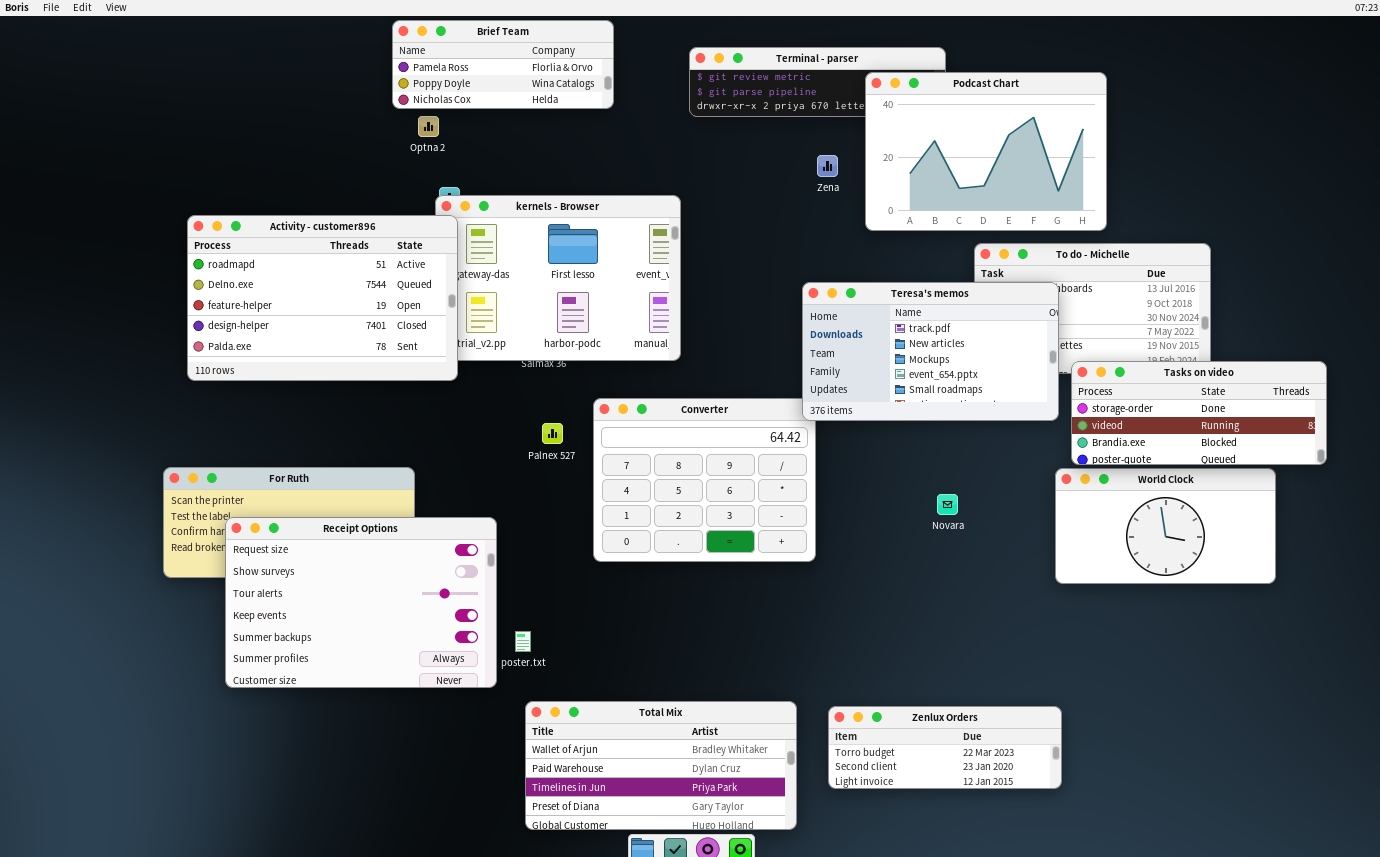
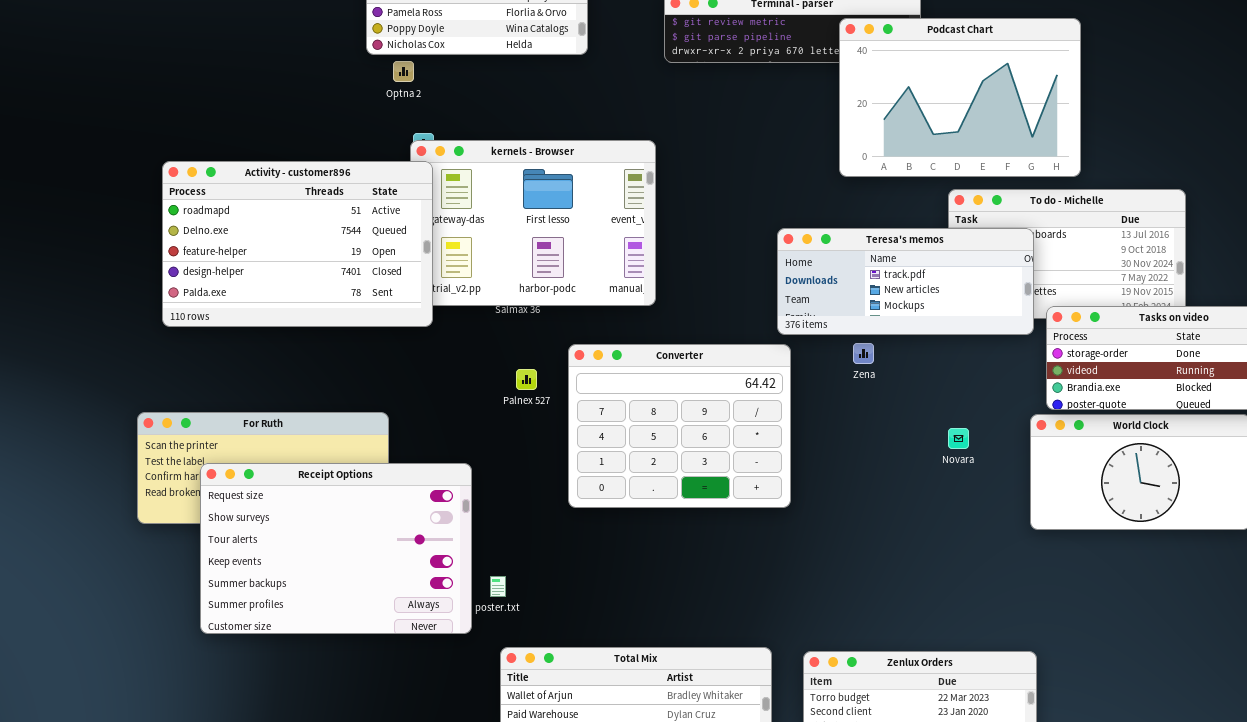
Zena: [817,155,838,177] -> [853,343,874,364], moved
Teresa's memos: [802,282,1059,421] -> [777,228,1034,335], resized
Novara: [937,494,958,515] -> [948,428,969,449], moved

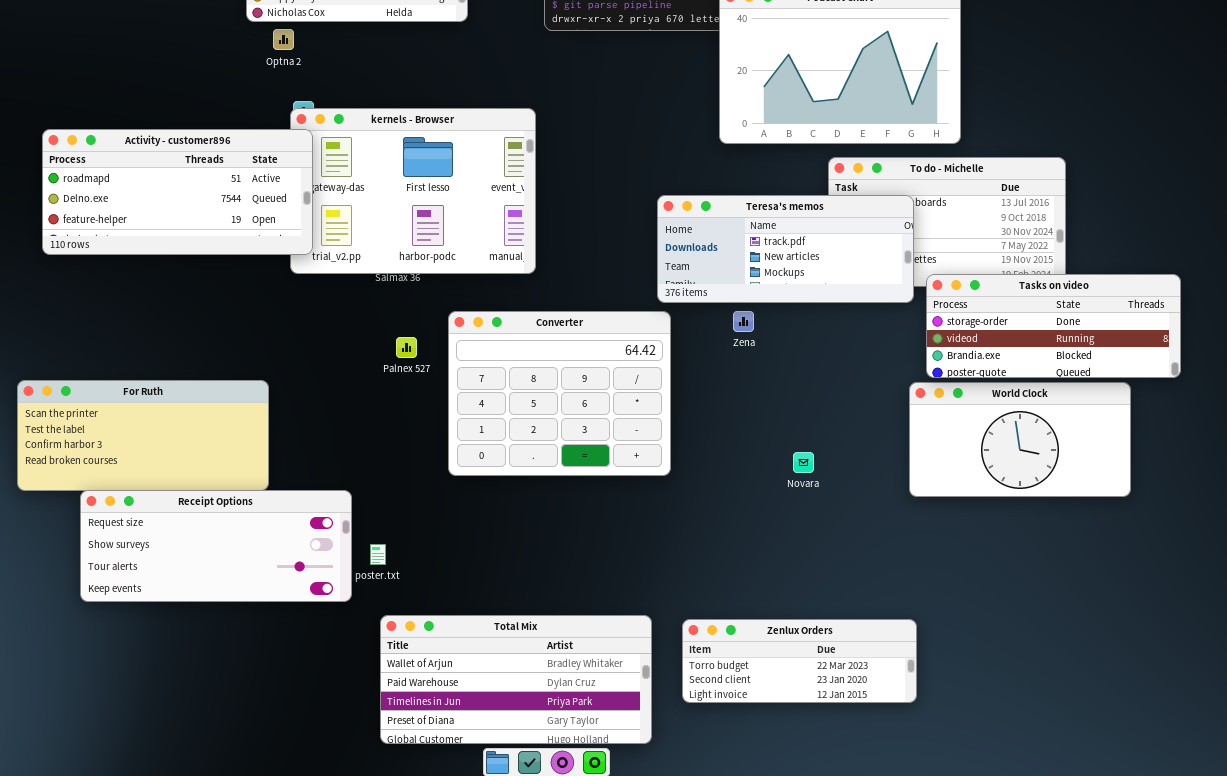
Activity - customer896: [162,161,433,327] -> [42,129,313,255], resized
Novara: [948,428,969,449] -> [793,452,814,473], moved
Receipt Options: [200,463,472,634] -> [80,490,352,602], resized

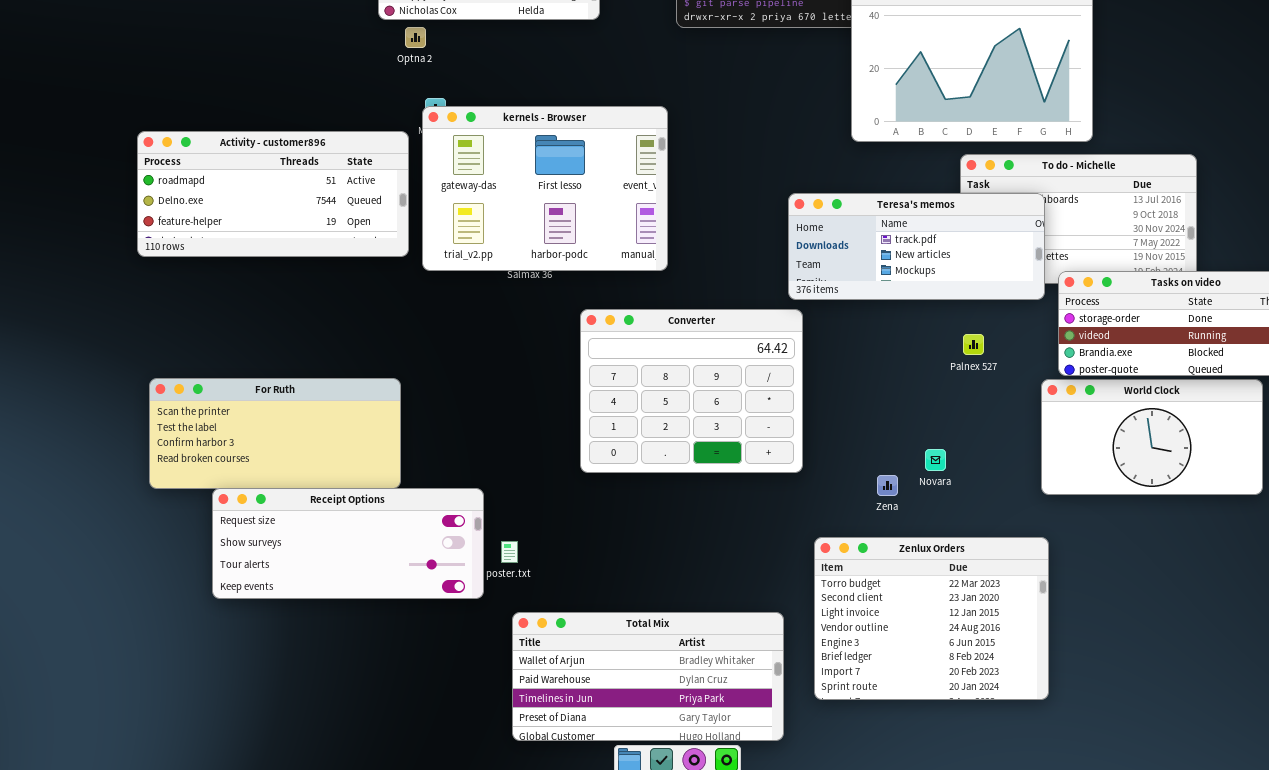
Activity - customer896: [42,129,313,255] -> [137,131,409,257], moved
Zena: [733,311,754,332] -> [877,475,898,496], moved
Palnex 527: [396,337,417,358] -> [963,334,984,355], moved
Zenlux Orders: [682,619,917,703] -> [814,537,1049,700], resized

